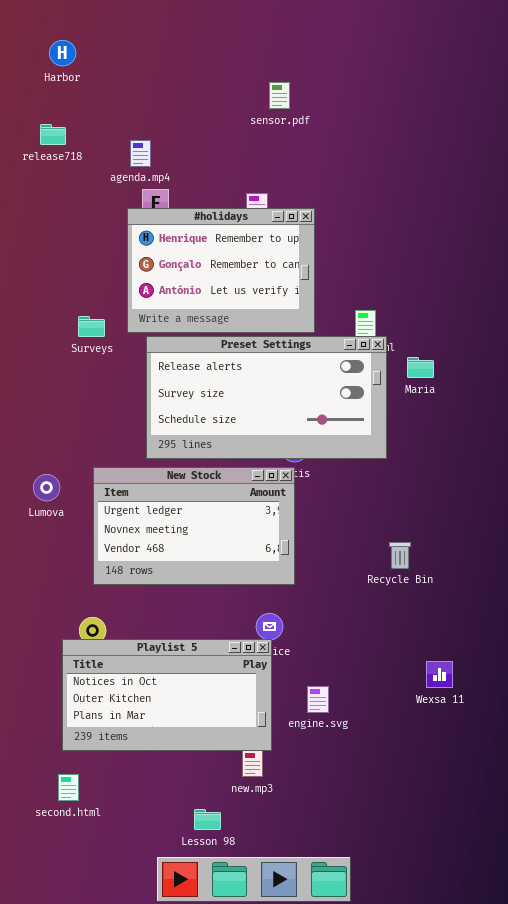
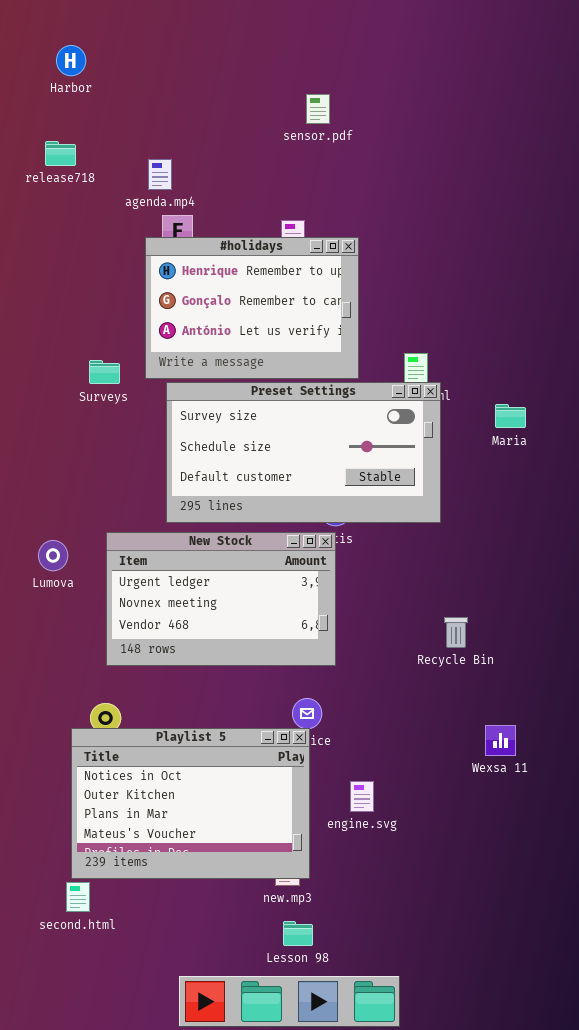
Preset Settings: [146,336,387,459] -> [166,382,441,523], scrolled down 1 row
Maria: [407,357,434,378] -> [495,404,526,428], moved
Playlist 5: [62,639,272,751] -> [71,728,310,879], resized
Wexsa 11: [426,661,453,688] -> [485,725,516,756], moved
Lesson 98: [194,809,221,830] -> [283,921,313,946], moved

